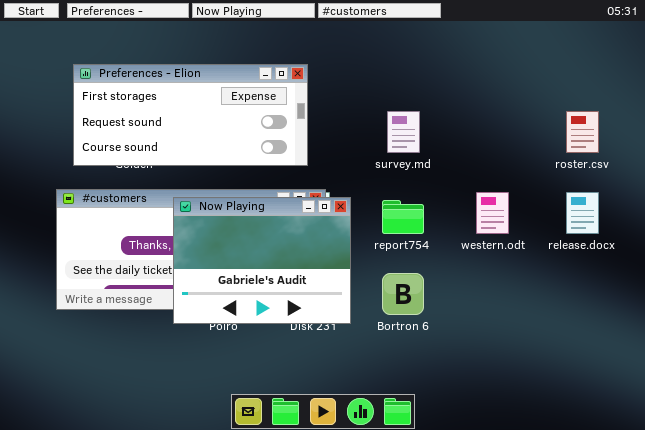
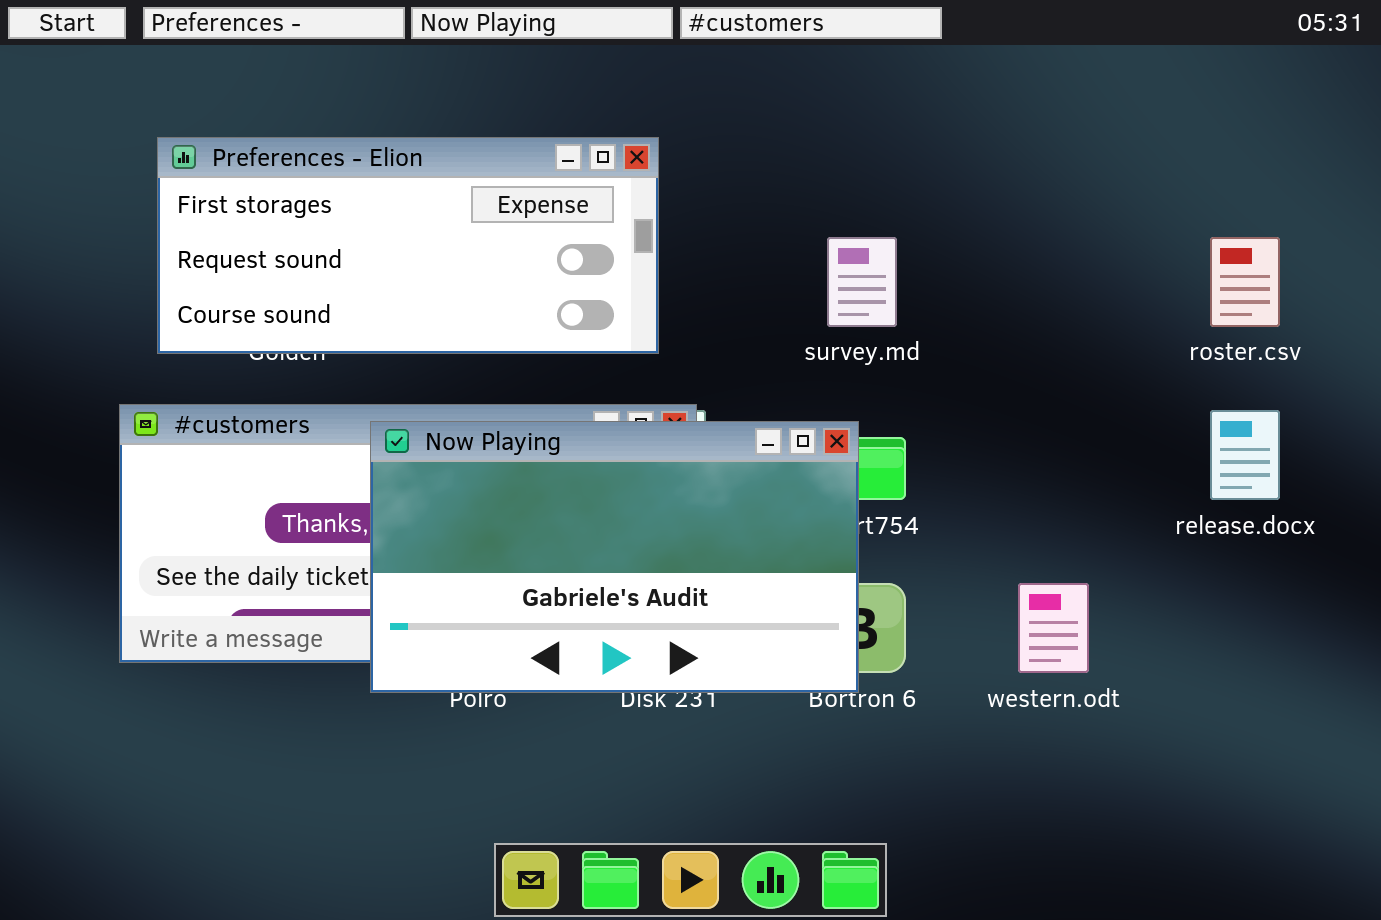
western.odt: [476,192,509,234] -> [1018,583,1089,673], moved
Now Playing: [173,197,351,324] -> [370,421,859,693], resized

